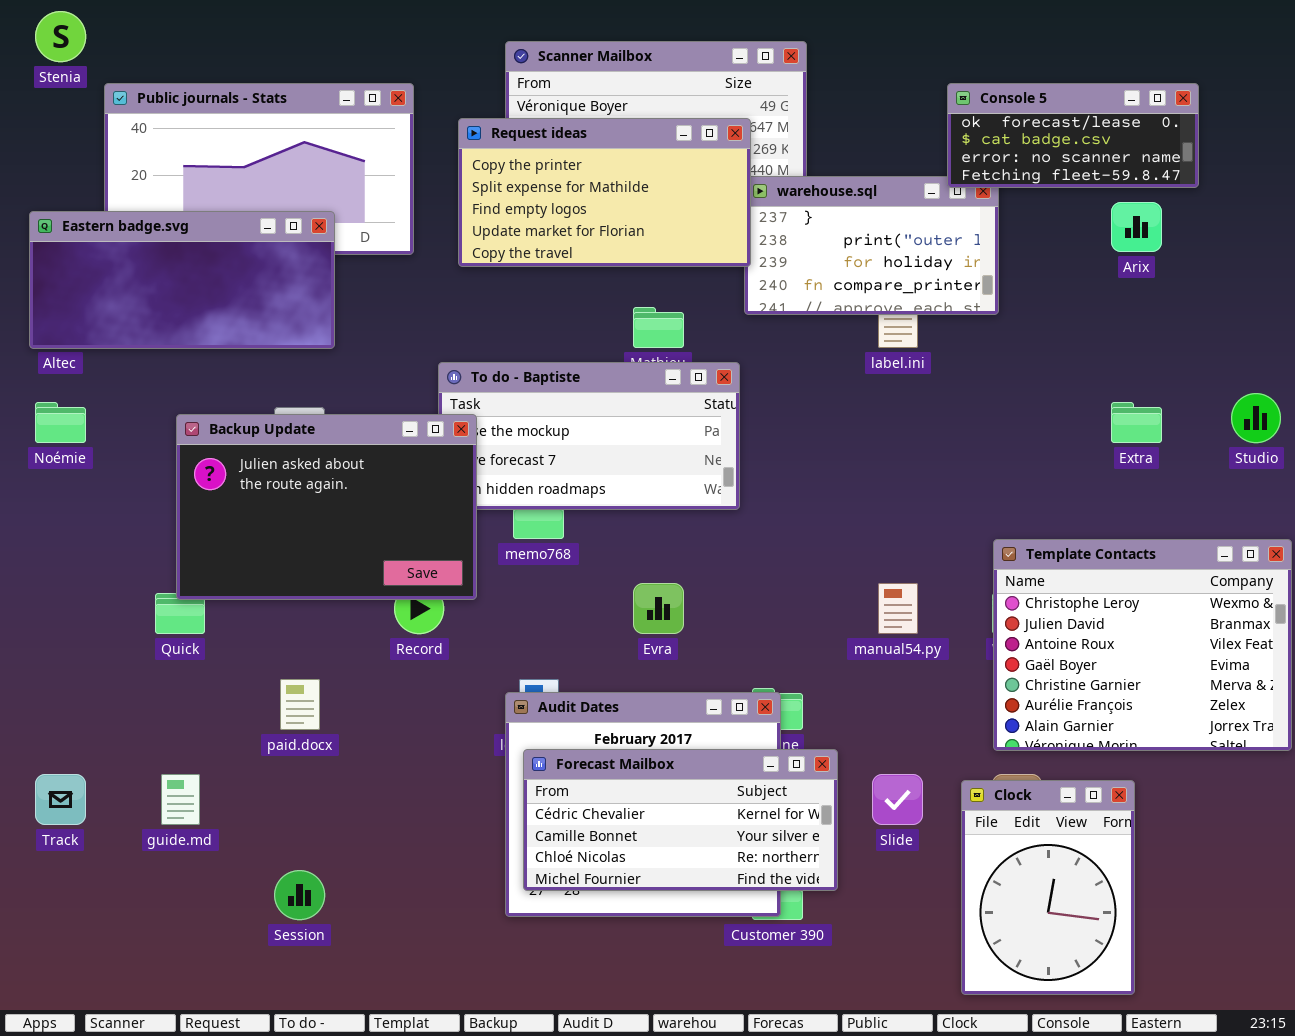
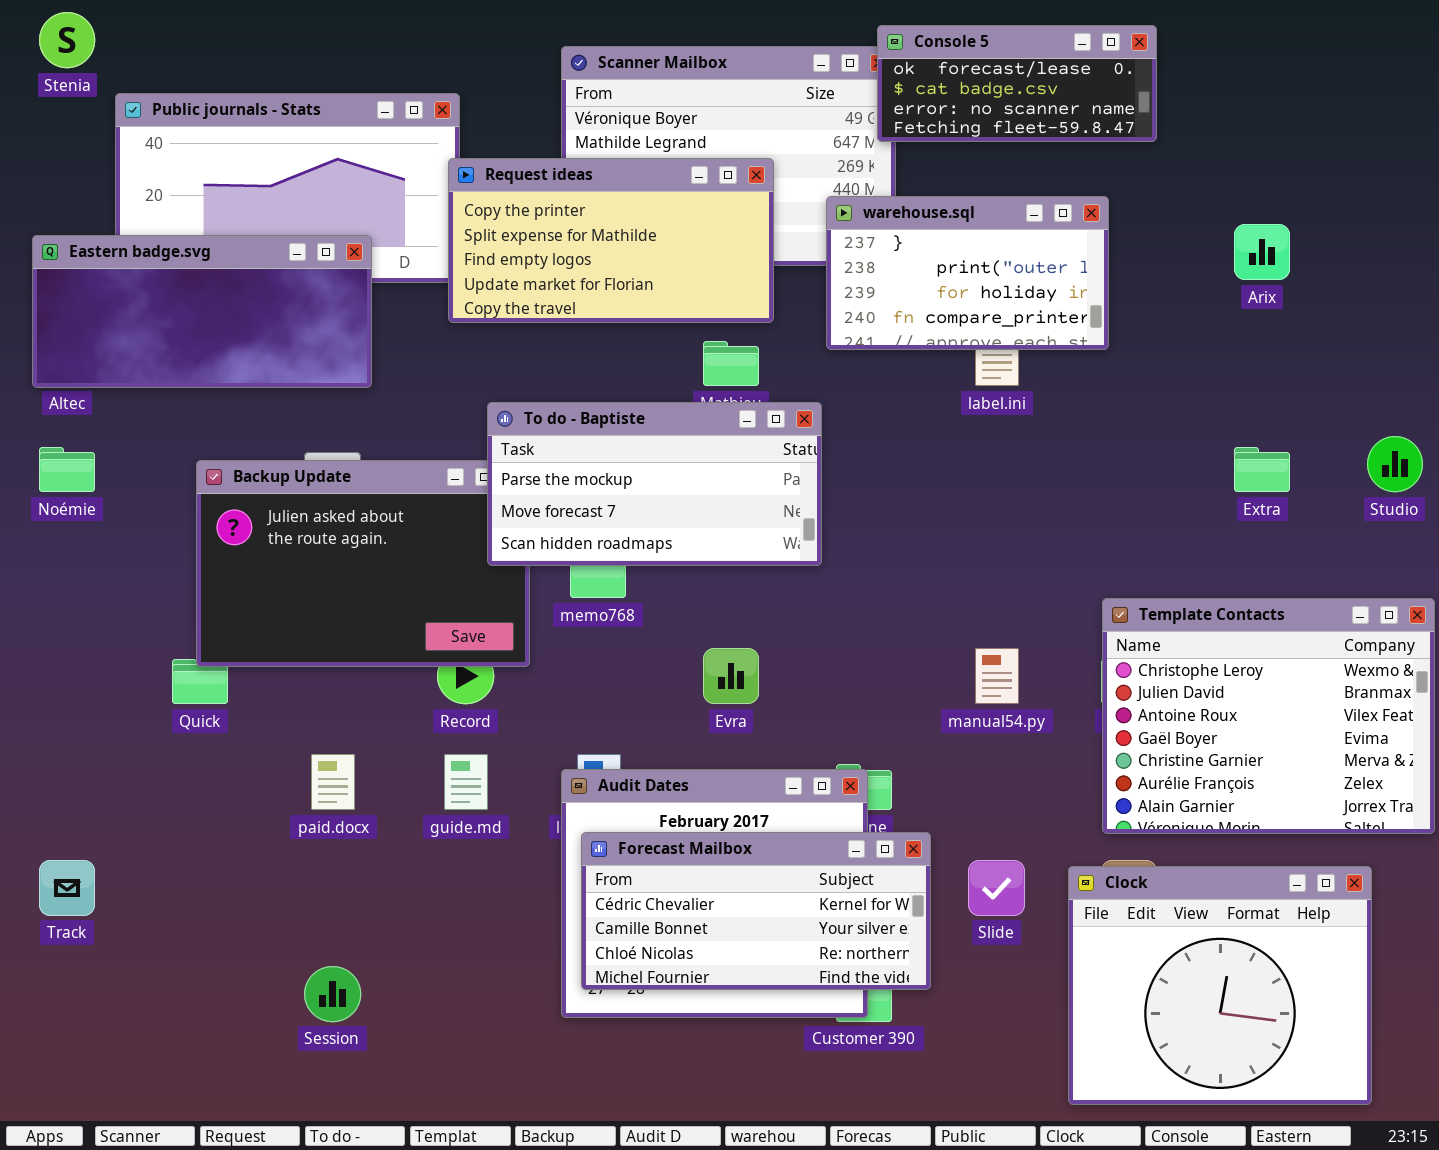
Console 5: [947,83,1199,188] -> [877,25,1157,142], moved
Request ideas: [458,118,751,267] -> [448,158,774,323], moved
To do - Baptiste: [438,362,740,510] -> [487,402,822,566], raised
guide.md: [161,774,200,825] -> [444,754,488,810], moved
Clock: [961,780,1135,995] -> [1068,866,1372,1105], resized

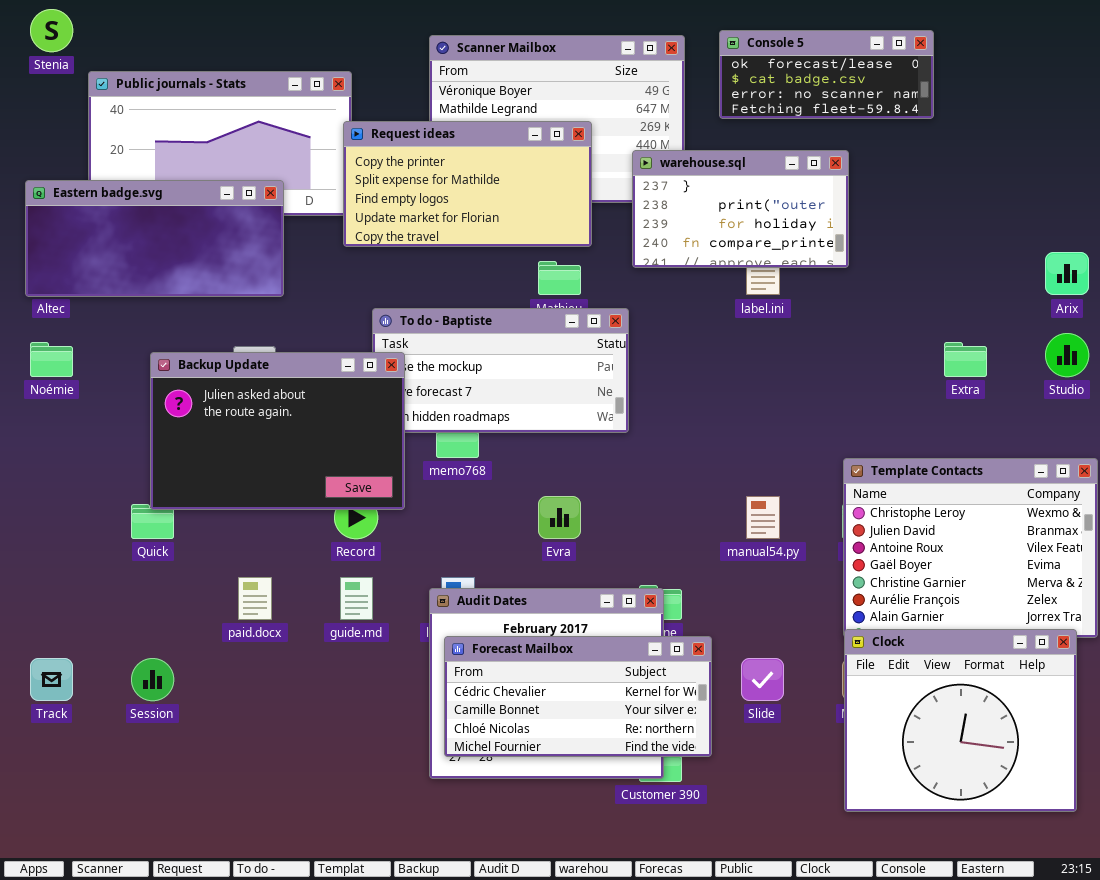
Console 5: [877,25,1157,142] -> [719,30,934,119], moved
Arix: [1234,224,1290,280] -> [1045,252,1089,295], moved
Backup Update: [196,460,530,667] -> [150,352,405,510], raised
Clock: [1068,866,1372,1105] -> [844,629,1077,812], moved
Session: [304,966,361,1022] -> [131,658,174,701], moved

